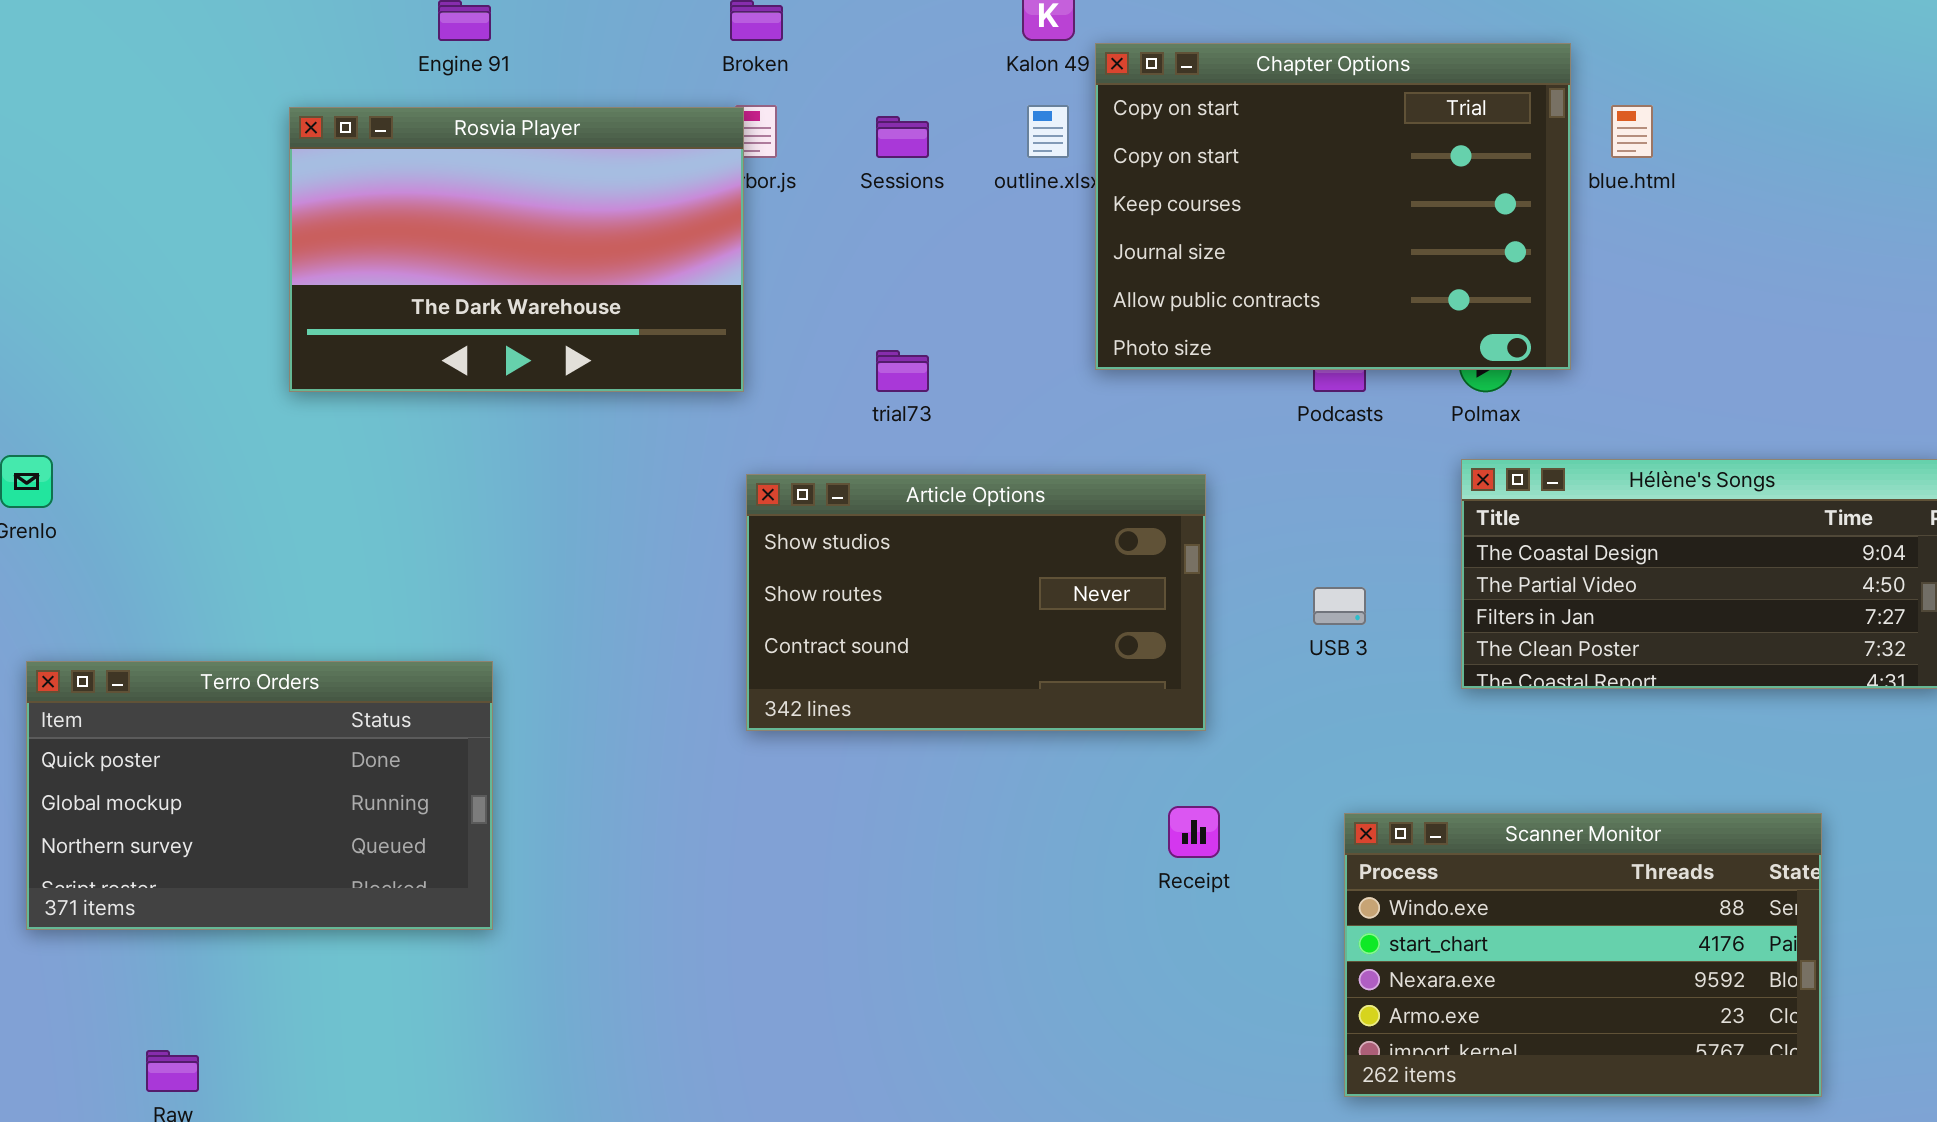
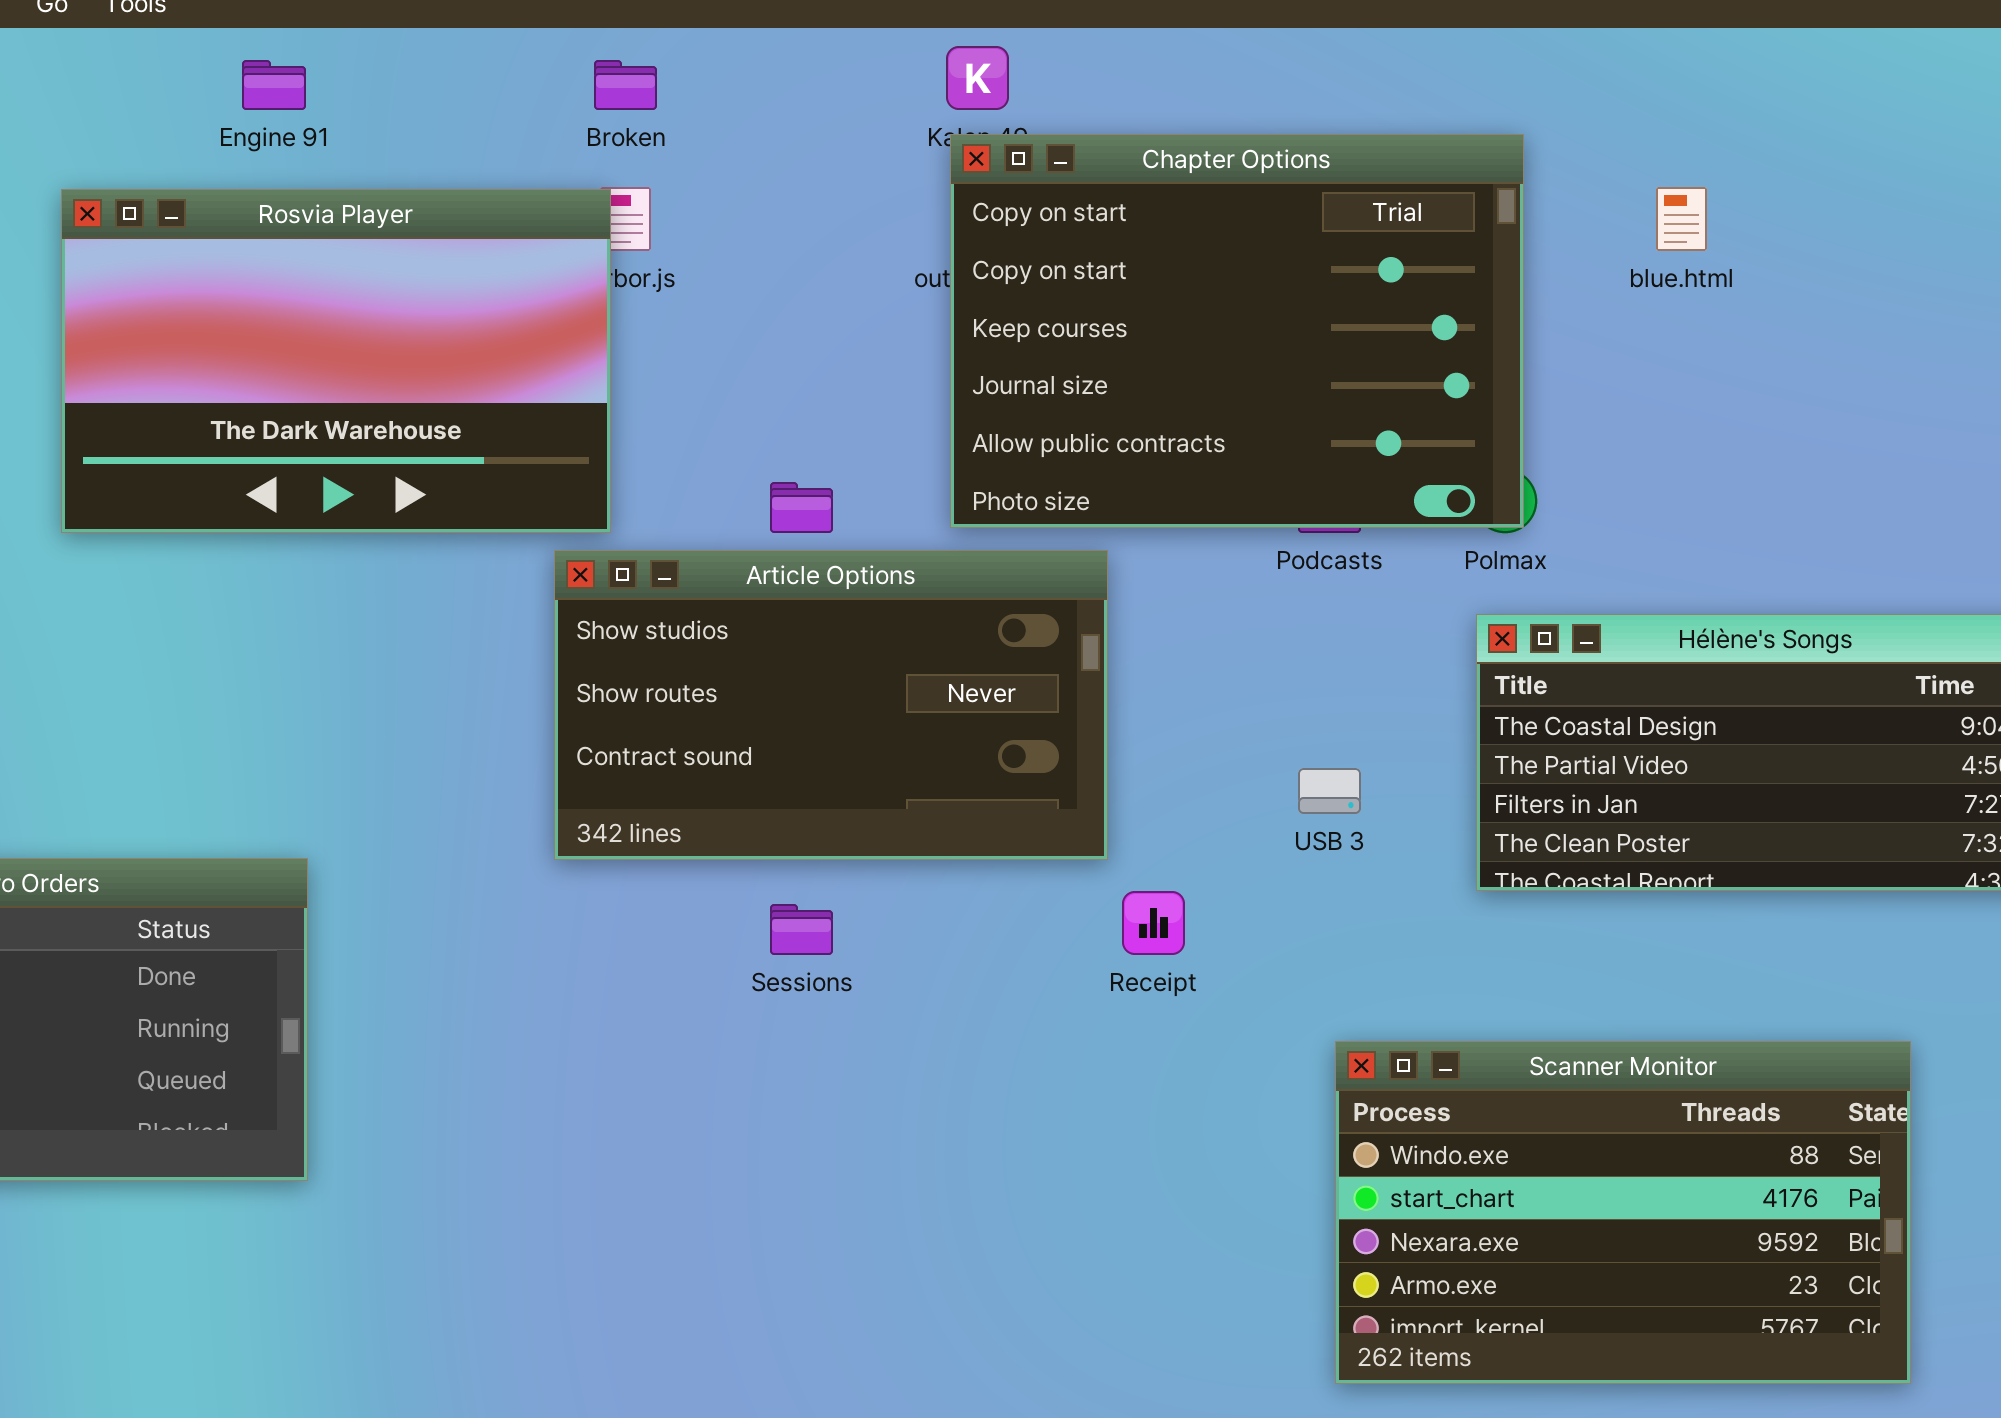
Chapter Options: [1095,43,1571,370] -> [950,134,1524,528], moved
Sessions: [876,116,929,158] -> [770,904,833,955], moved
Article Options: [746,474,1206,731] -> [554,550,1108,860], moved
Receipt: [1168,806,1220,858] -> [1122,891,1185,955], moved

